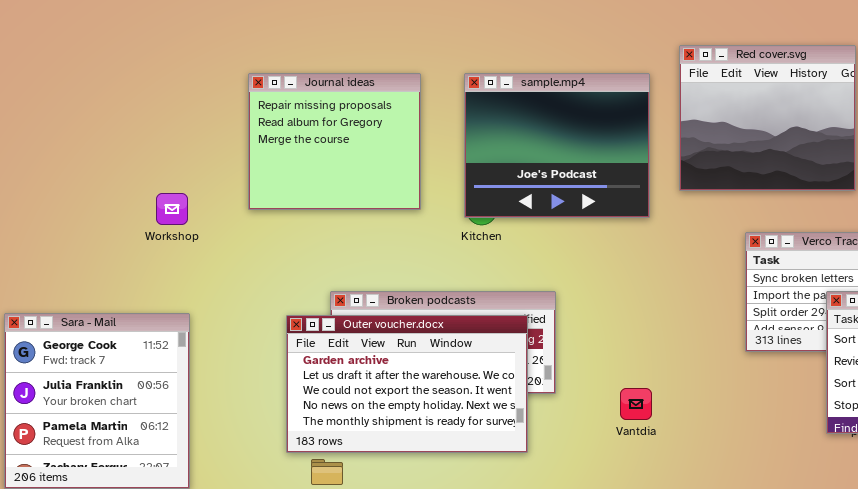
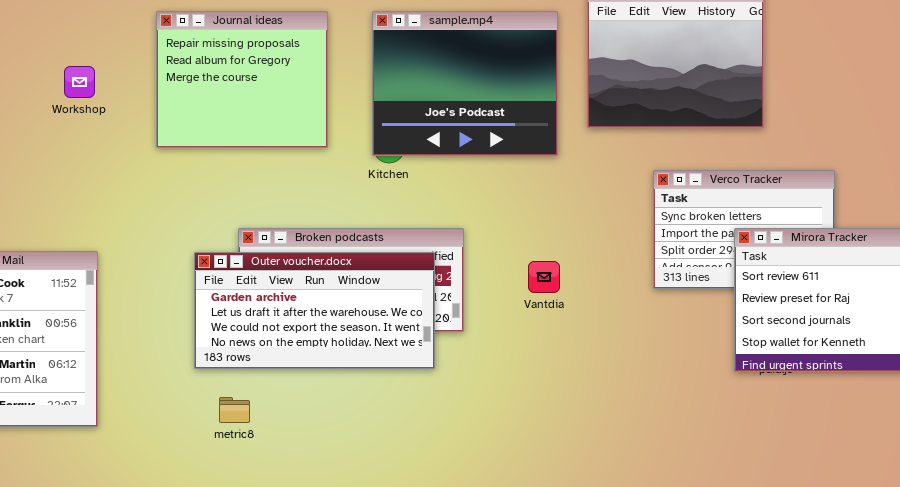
Workshop: [156,193,188,225] -> [64,66,95,98], moved
Outer voucher.docx: [286,315,528,453] -> [194,252,435,369], resized
Vantdia: [620,388,652,420] -> [528,261,560,293], moved

